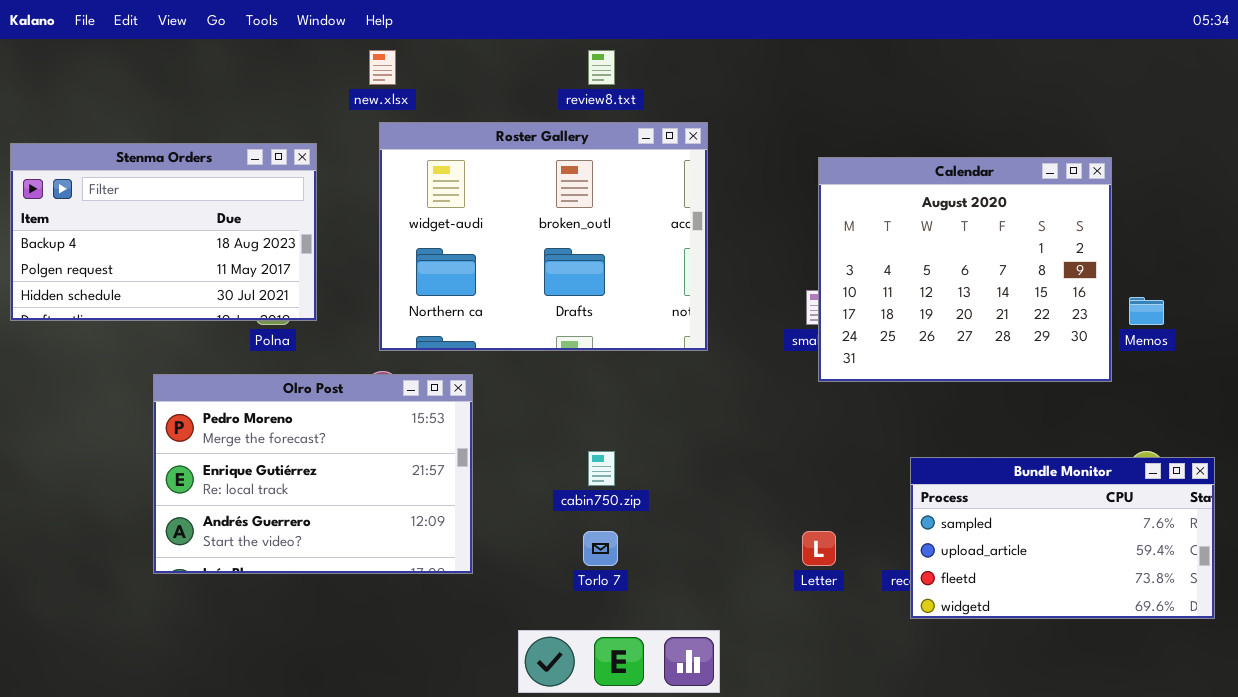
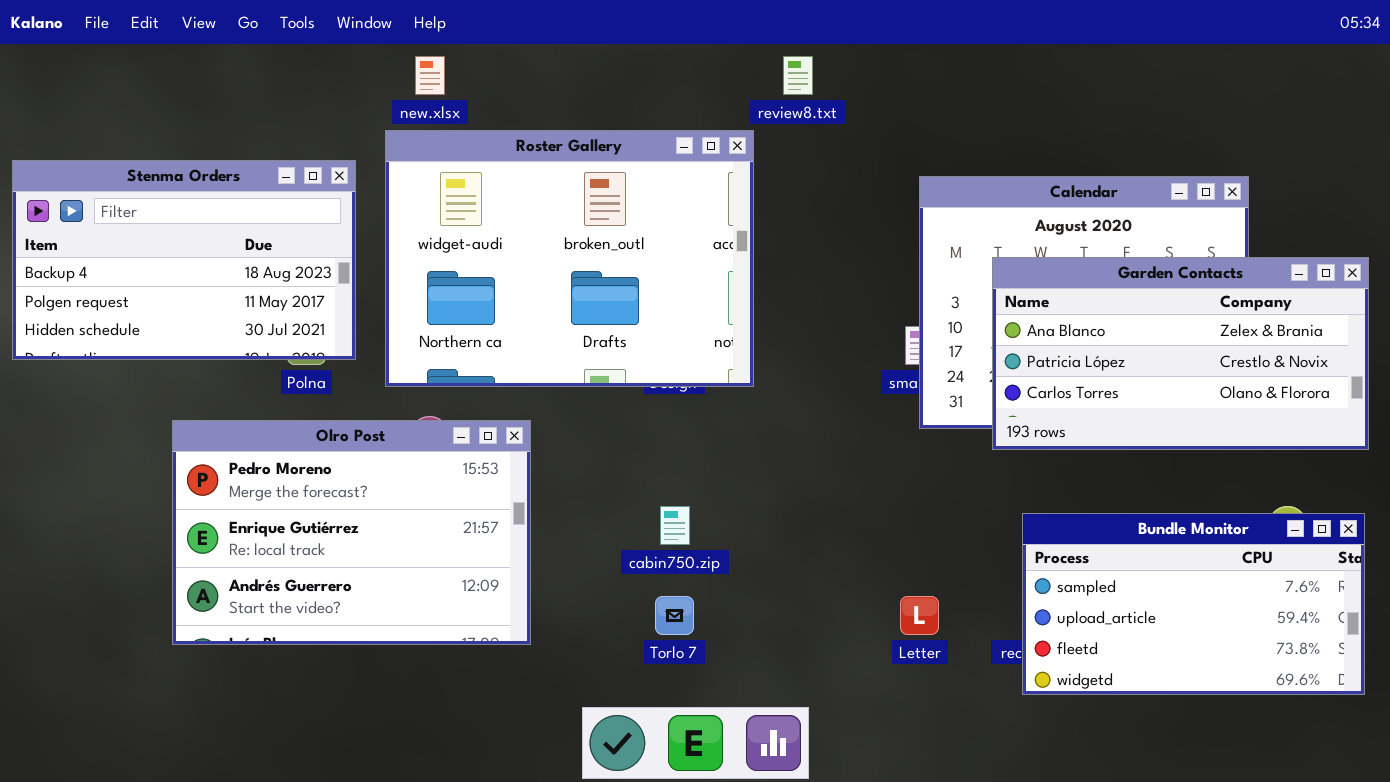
review8.txt: [588,50,615,85] -> [783,56,813,95], moved
Roster Gallery: [379,122,708,351] -> [385,130,754,387], moved
Garden Contacts: none -> [992,257,1369,450], opened

